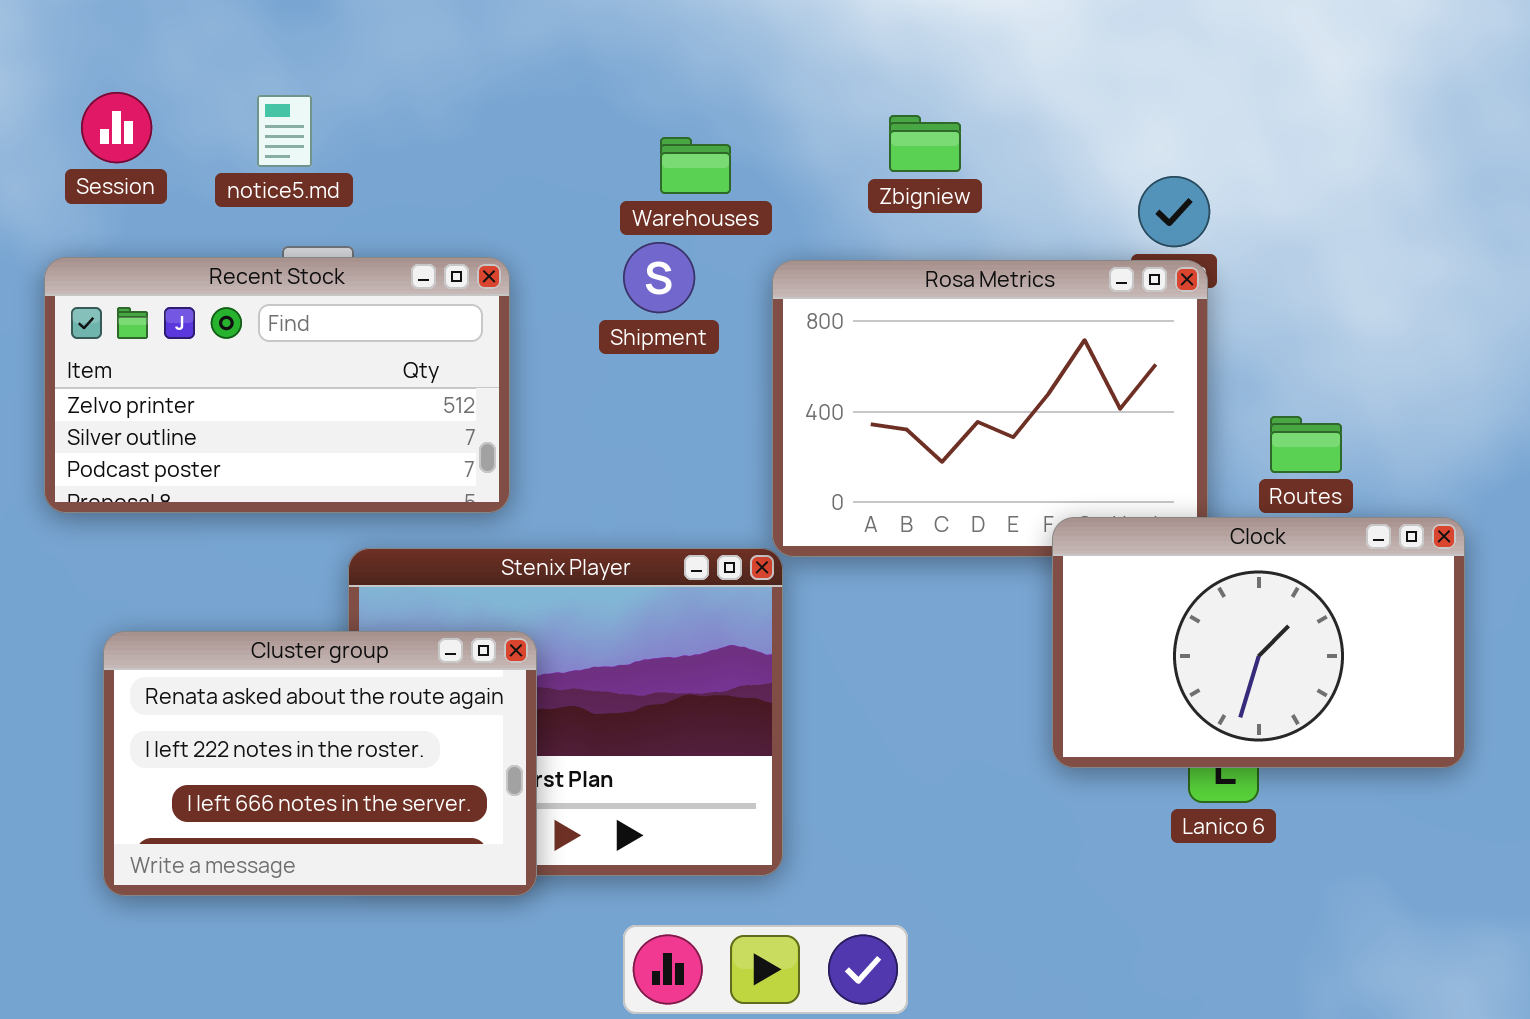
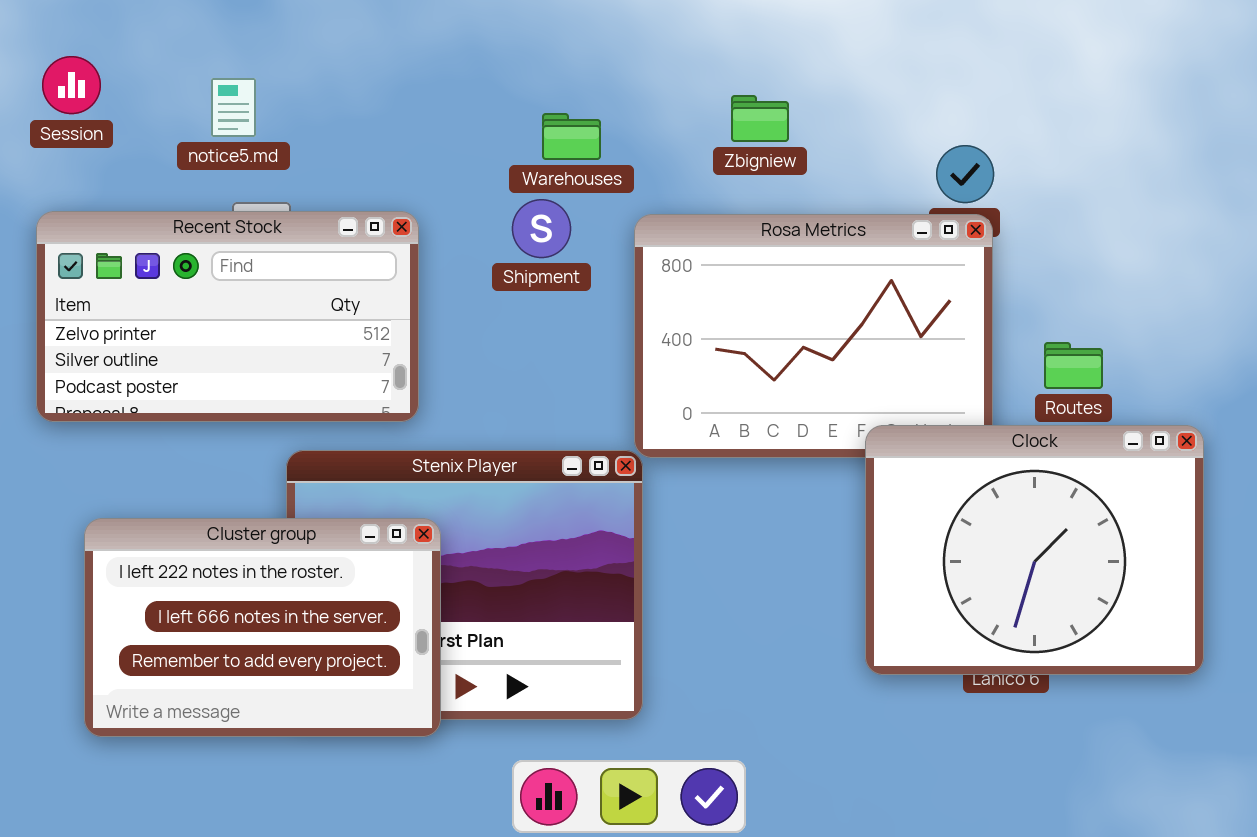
Session: [81,92,152,163] -> [42,56,101,114], moved
Clock: [1052,517,1465,768] -> [865,425,1204,675], resized
Cluster group: [103,631,537,896] -> [84,518,441,737], scrolled down 1 row

